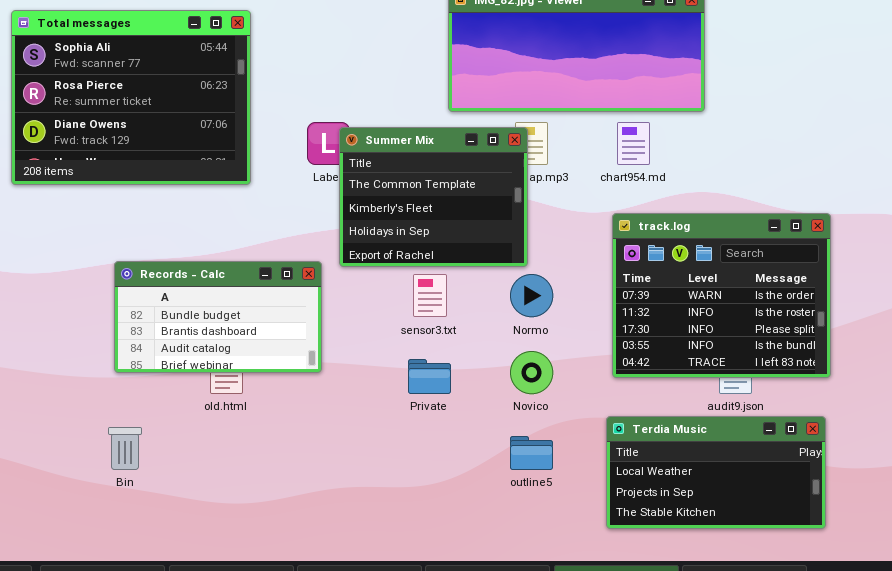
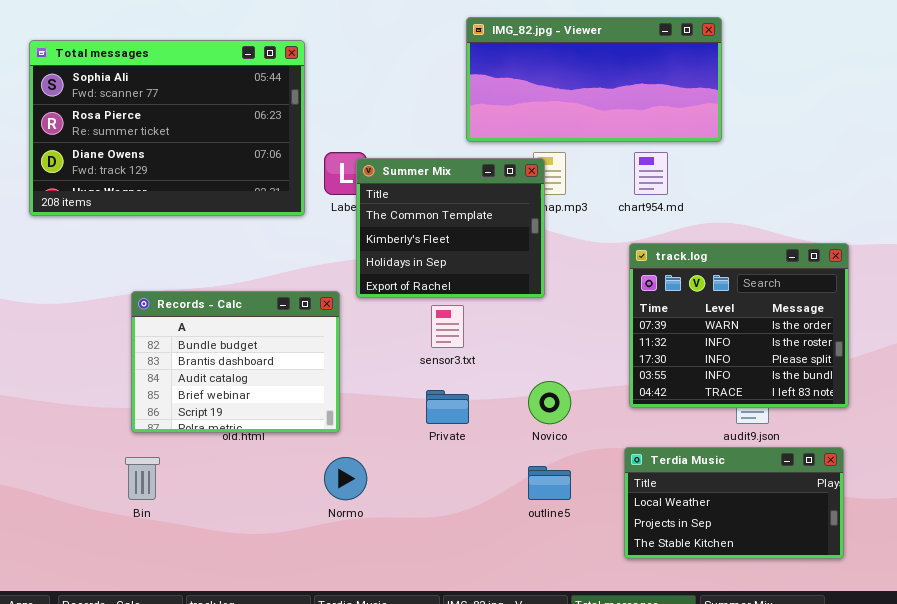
Total messages: [11,10,251,185] -> [29,40,305,216], resized
Records - Calc: [114,261,322,373] -> [131,291,340,433], resized
Normo: [510,274,553,317] -> [324,457,367,500], moved

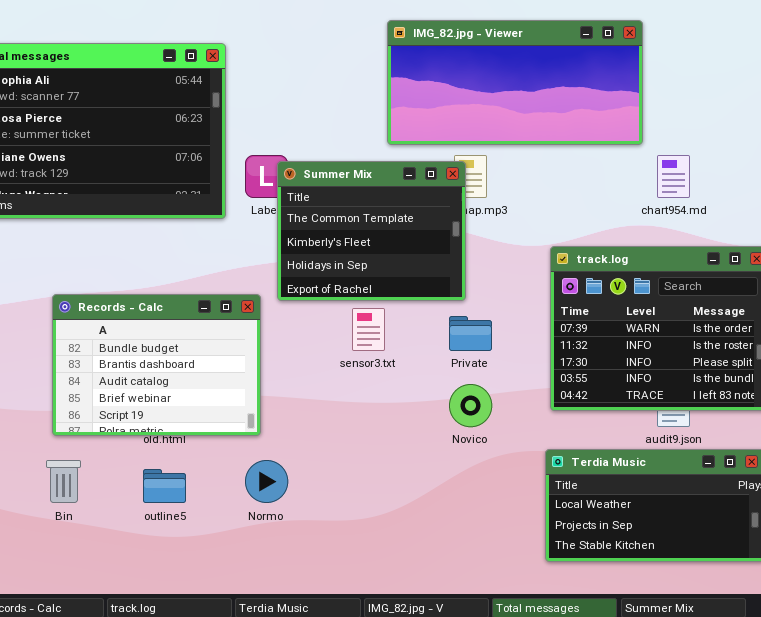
chart954.md: [634,152,668,195] -> [657,155,690,198], moved
Private: [426,390,469,424] -> [449,316,492,351], moved
outline5: [528,466,571,500] -> [143,469,186,503], moved

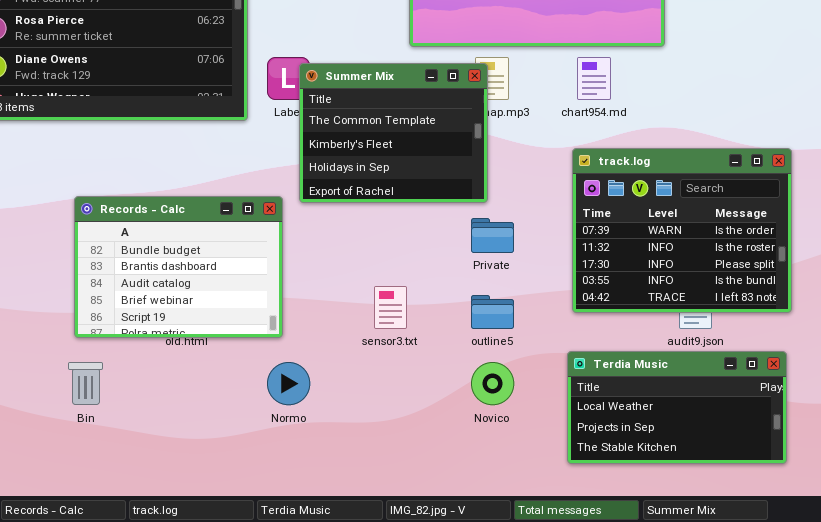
chart954.md: [657,155,690,198] -> [577,57,611,100], moved
sensor3.txt: [352,308,385,351] -> [374,286,407,329], moved
Novico: [449,384,492,427] -> [471,362,514,405], moved
outline5: [143,469,186,503] -> [471,295,514,329], moved

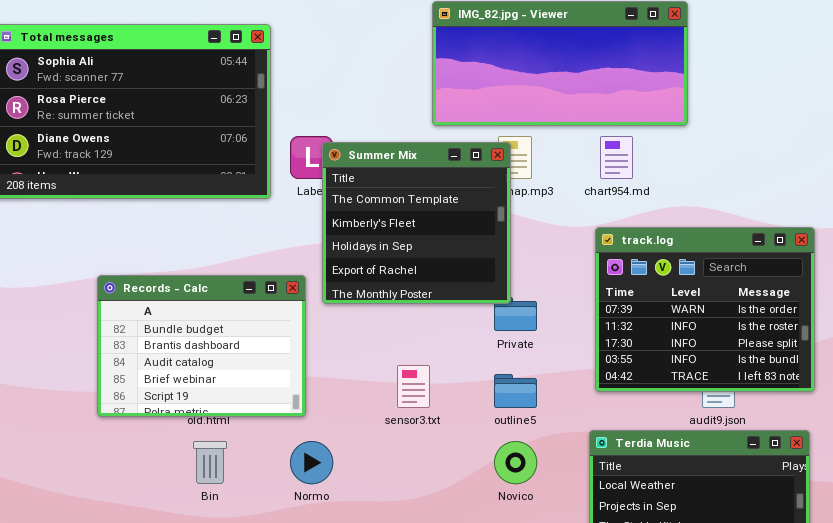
Summer Mix: [299,63,488,203] -> [322,142,511,304], resized
Bin: [68,362,103,405] -> [193,441,227,484], moved

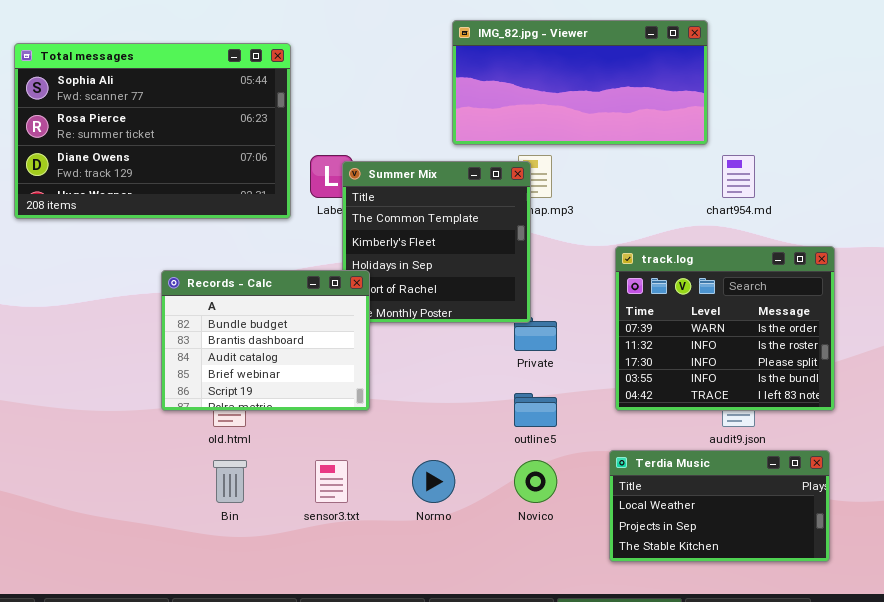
chart954.md: [600,136,633,179] -> [722,155,755,198], moved
Records - Calc: [97,275,306,417] -> [161,270,370,411], moved
sensor3.txt: [397,365,430,408] -> [315,460,348,503], moved
Normo: [290,441,333,484] -> [412,460,455,503], moved

